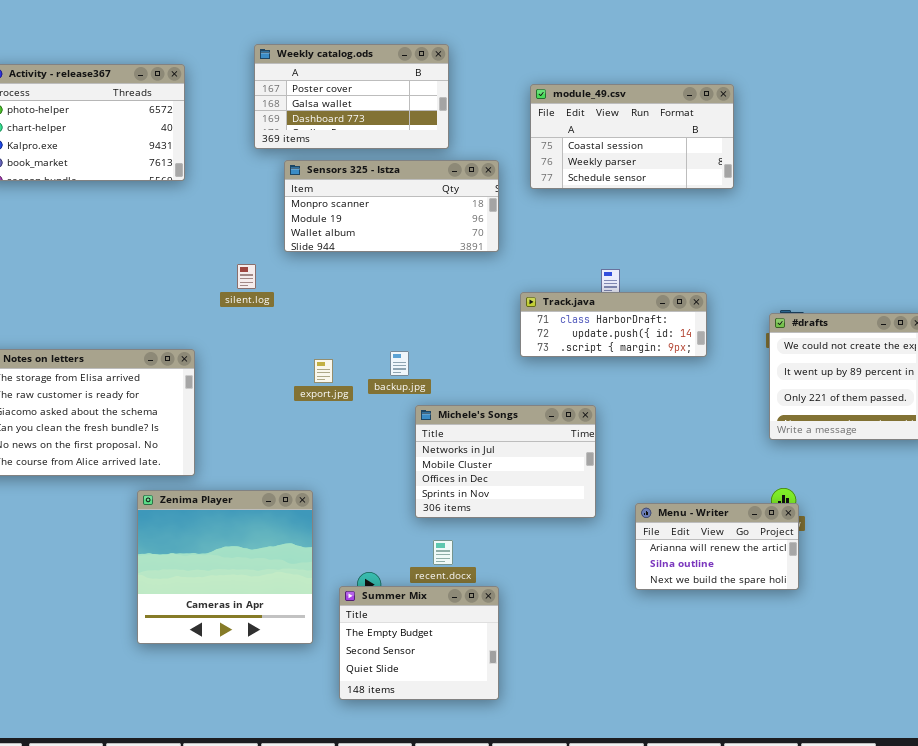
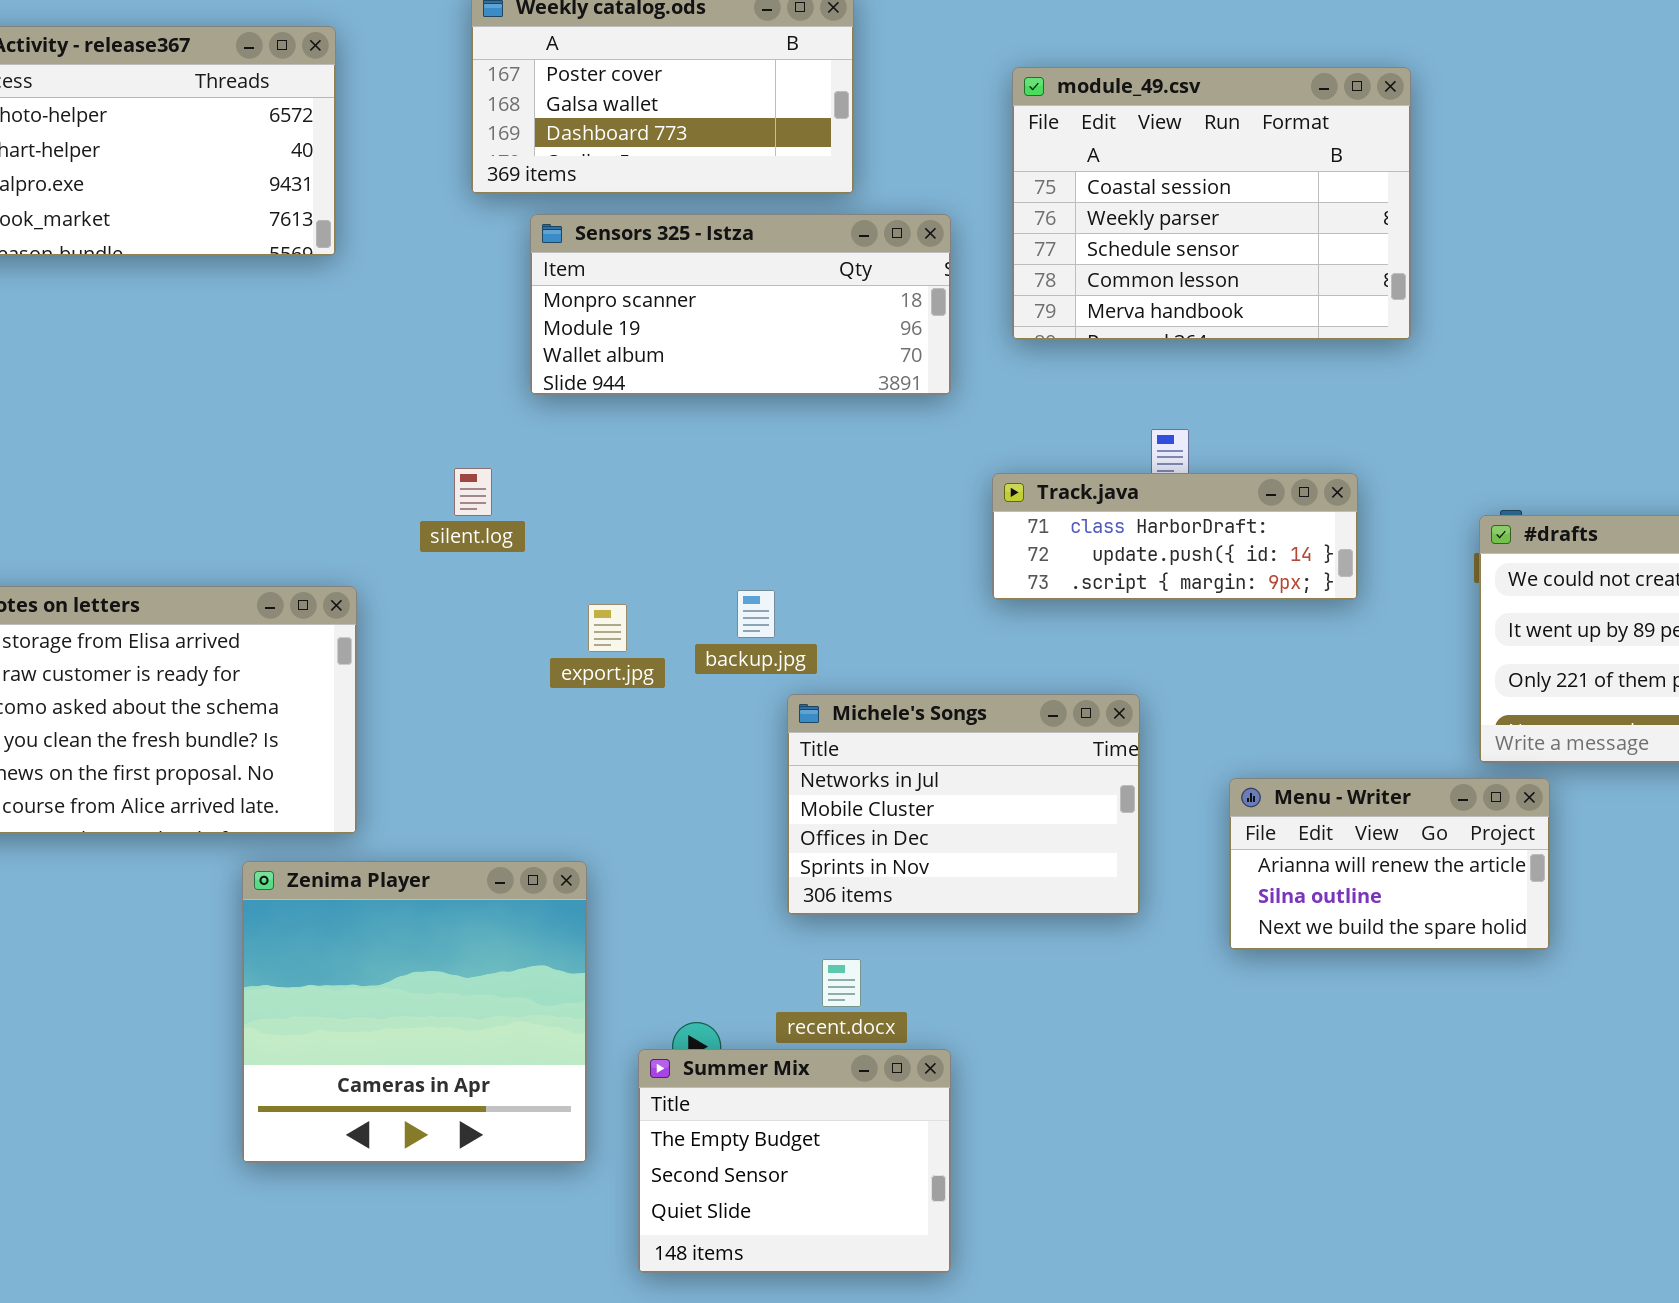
module_49.csv: [530,84,734,189] -> [1012,67,1411,340], resized
silent.log: [237,264,256,289] -> [454,468,492,516], moved
Menu - Writer: [635,503,799,590] -> [1229,778,1550,950], moved

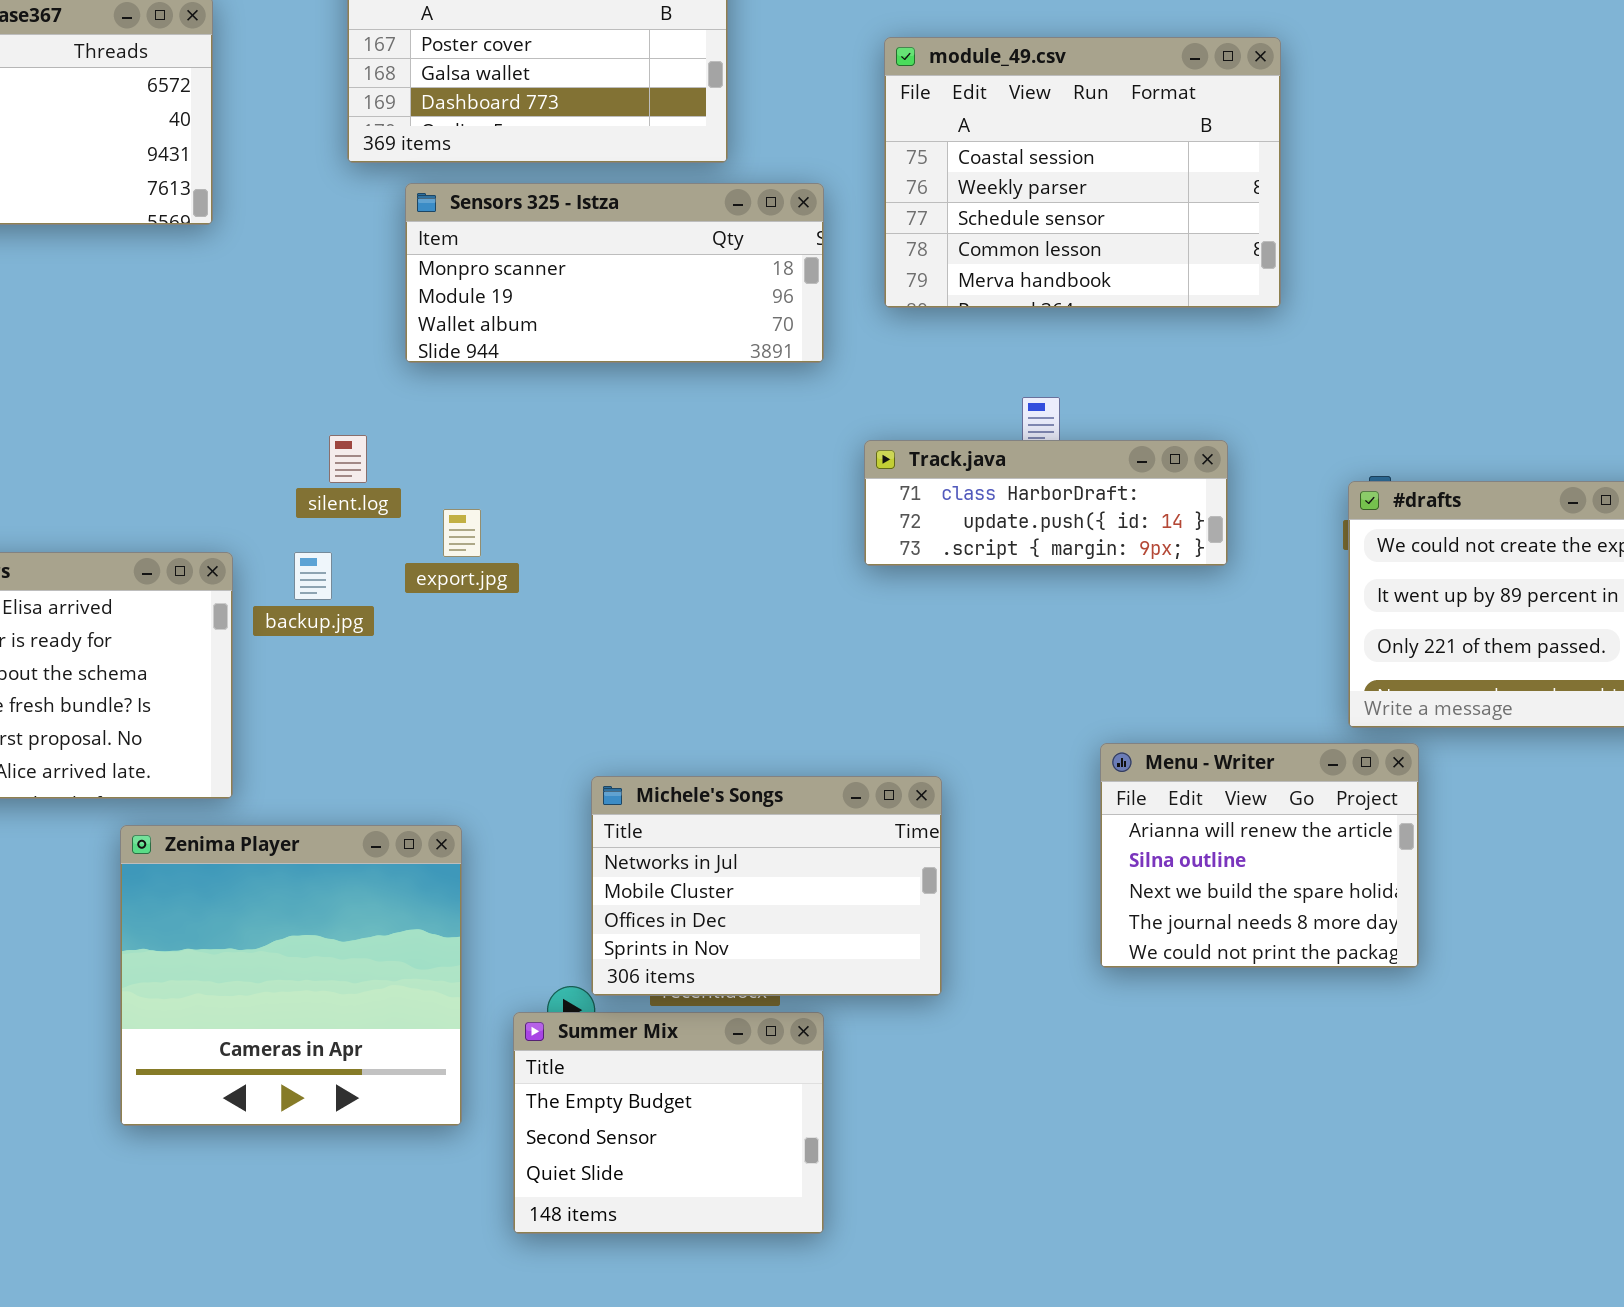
backup.jpg: [737,590,775,638] -> [294,552,332,600], moved
export.jpg: [588,604,627,652] -> [443,509,481,557], moved
Michele's Songs: [787,694,1140,915] -> [591,776,942,996], moved
Menu - Writer: [1229,778,1550,950] -> [1100,743,1419,968], resized

